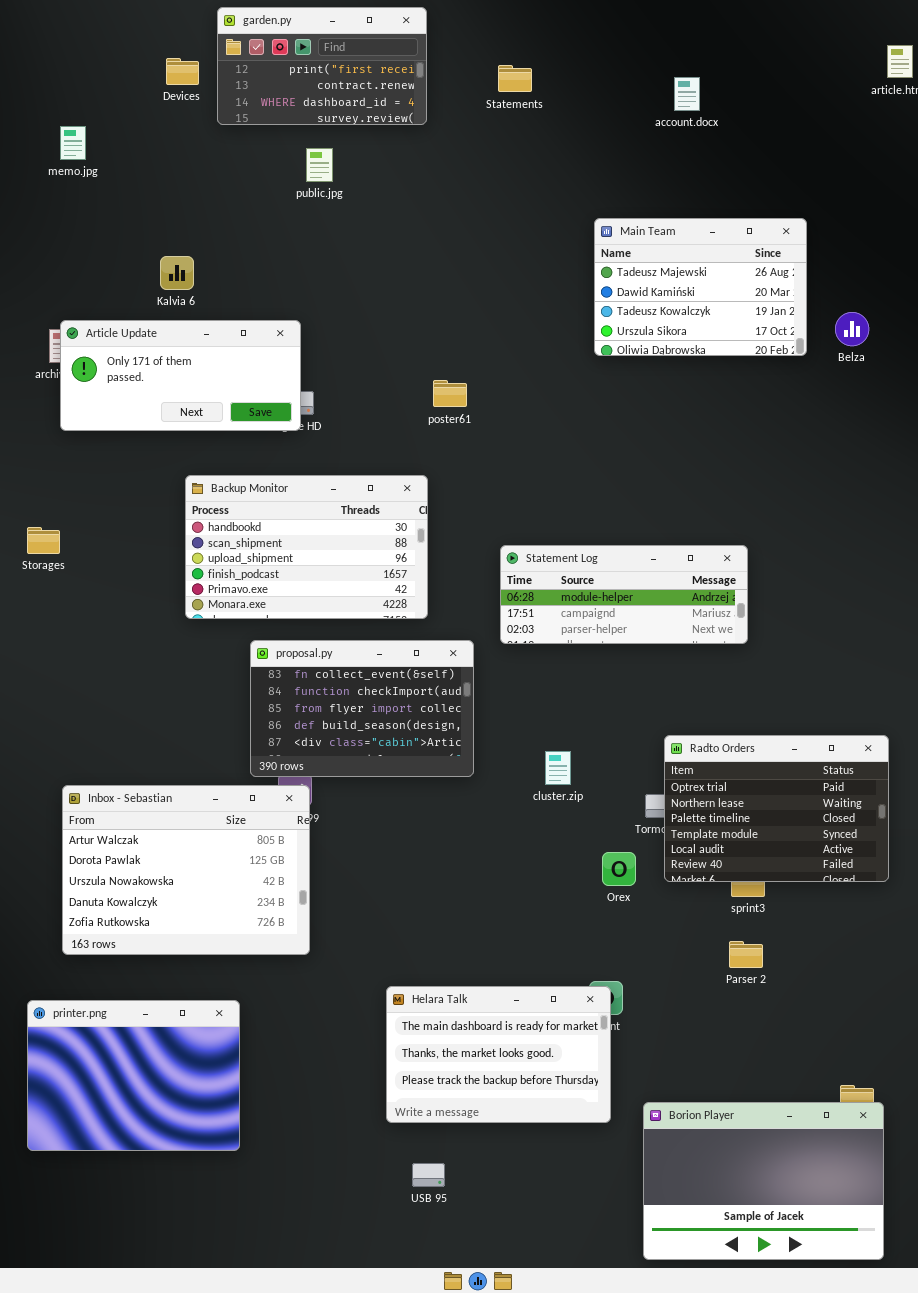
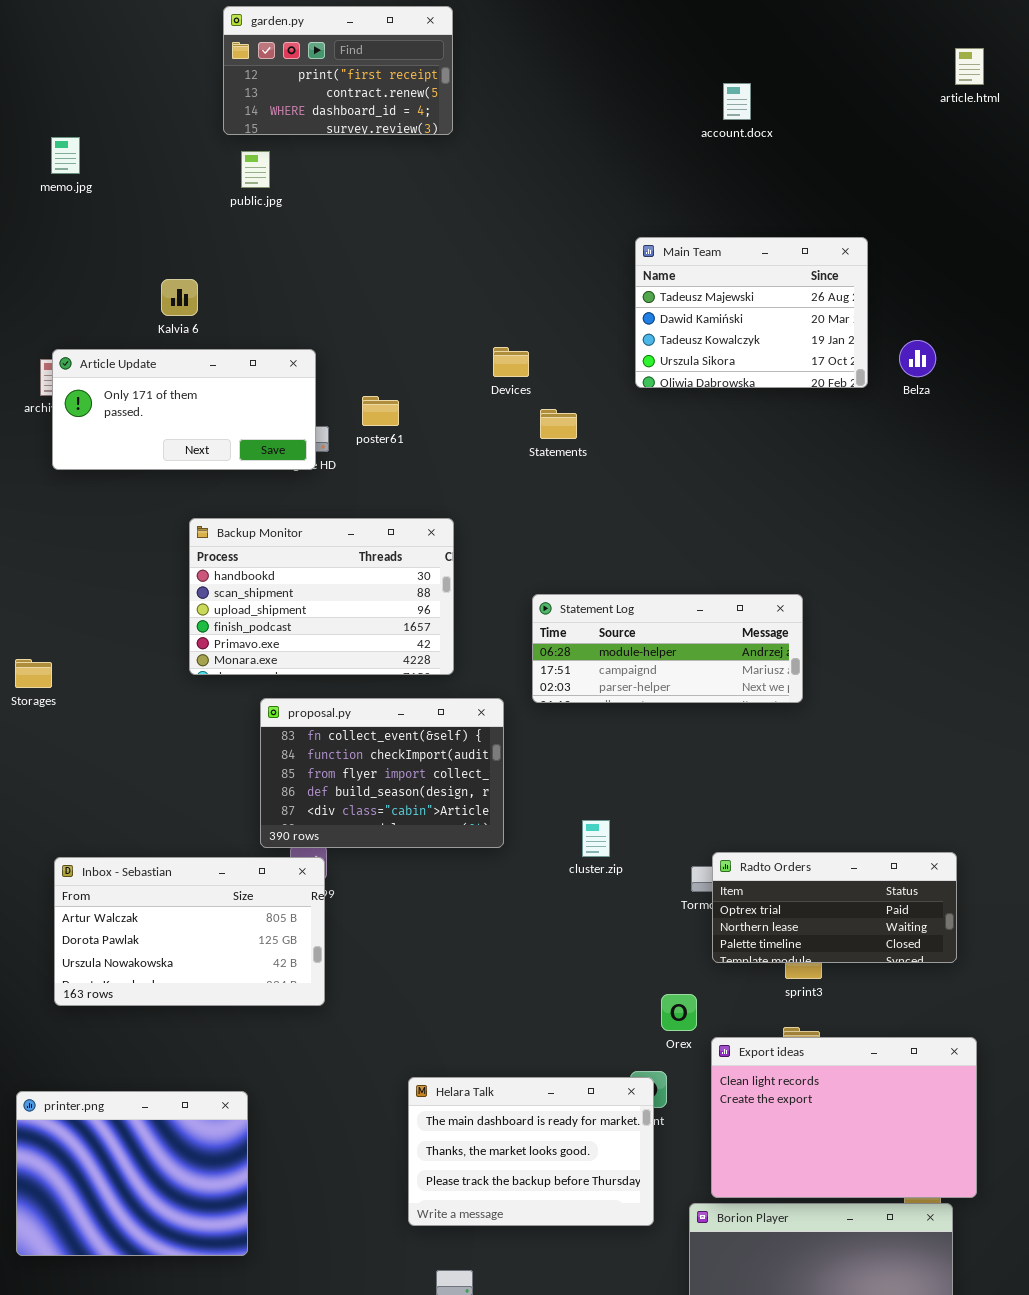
Devices: [166,58,199,85] -> [493,347,529,377], moved
Statements: [498,65,532,92] -> [540,409,577,439], moved
public.jpg: [306,148,333,182] -> [241,151,270,188], moved
poster61: [433,380,467,407] -> [362,396,399,426], moved
Storages: [27,527,60,554] -> [15,659,52,688], moved
Radto Orders: [664,735,889,882] -> [712,852,957,963], resized
Inbox - Sebastian: [62,785,310,955] -> [54,857,325,1006], resized
Orex: [602,852,636,886] -> [661,994,697,1031], moved
Export ideas: none -> [711,1037,977,1198], opened

